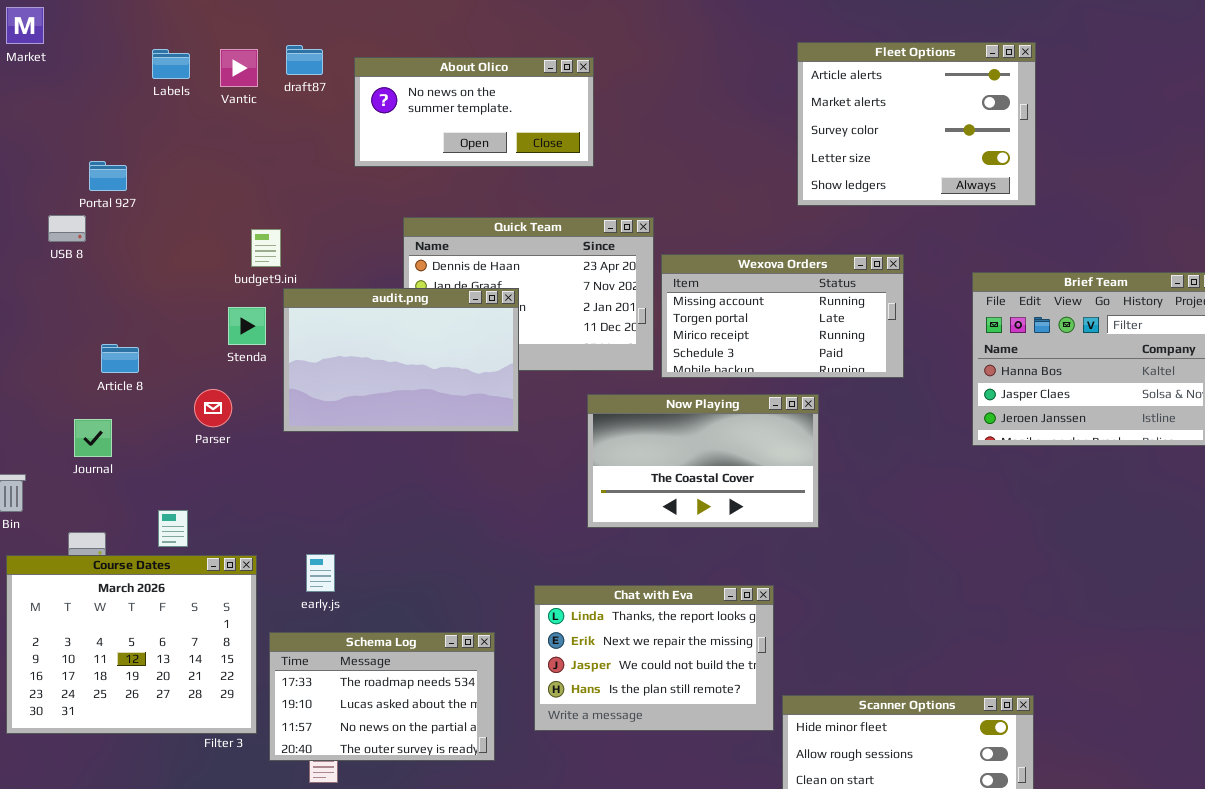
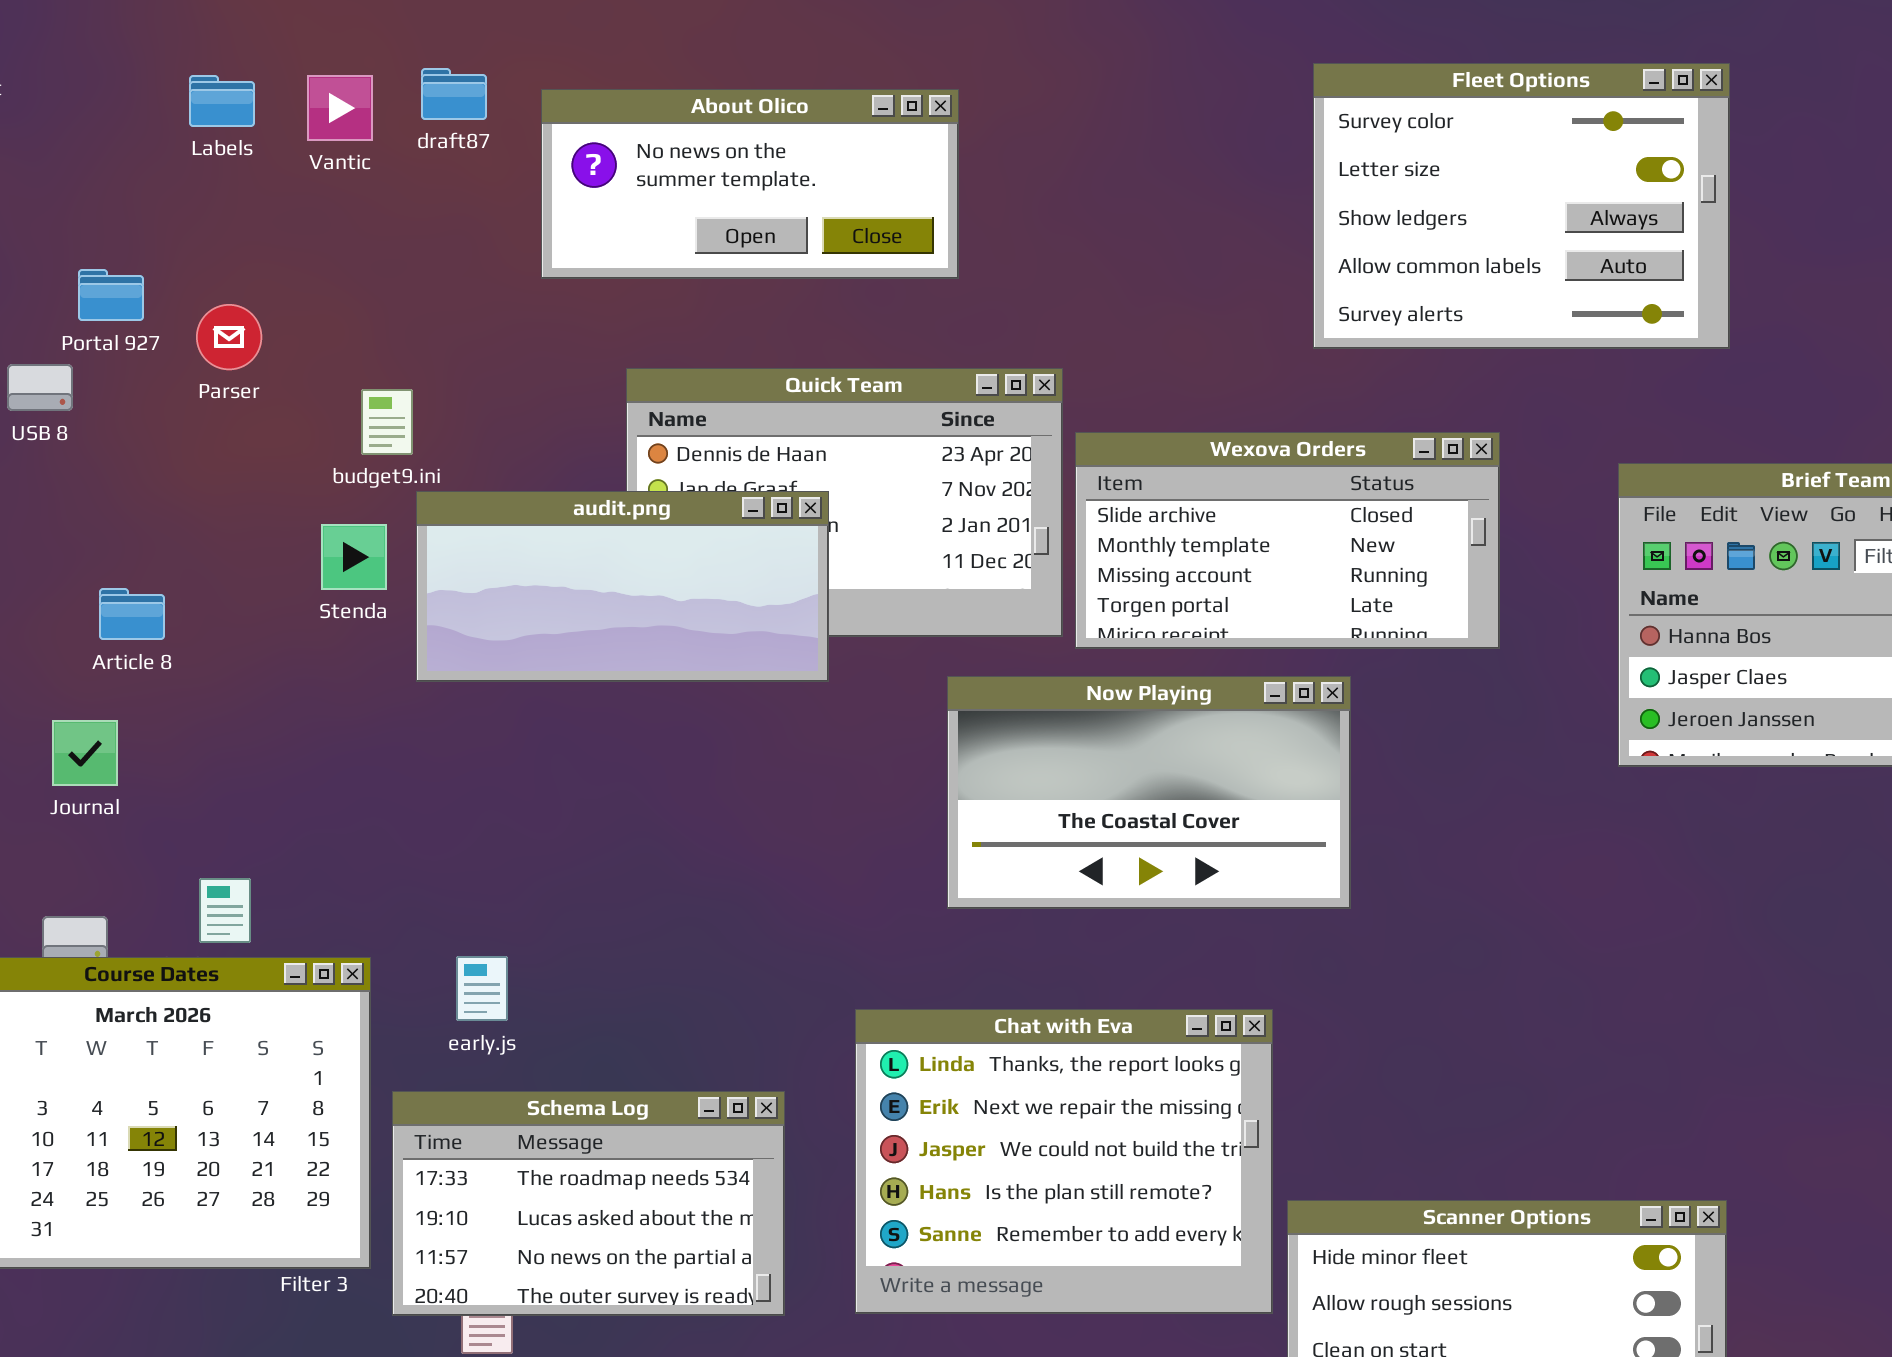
Fleet Options: [797,42,1036,206] -> [1313,63,1730,349], scrolled down 2 rows
Wexova Orders: [661,254,904,378] -> [1075,432,1500,649], scrolled up 2 rows
audit.png: [283,288,519,432] -> [416,491,829,682], resized
Parser: [194,389,232,427] -> [196,304,262,370], moved
Chat with Eva: [534,585,774,731] -> [855,1009,1273,1314], resized

